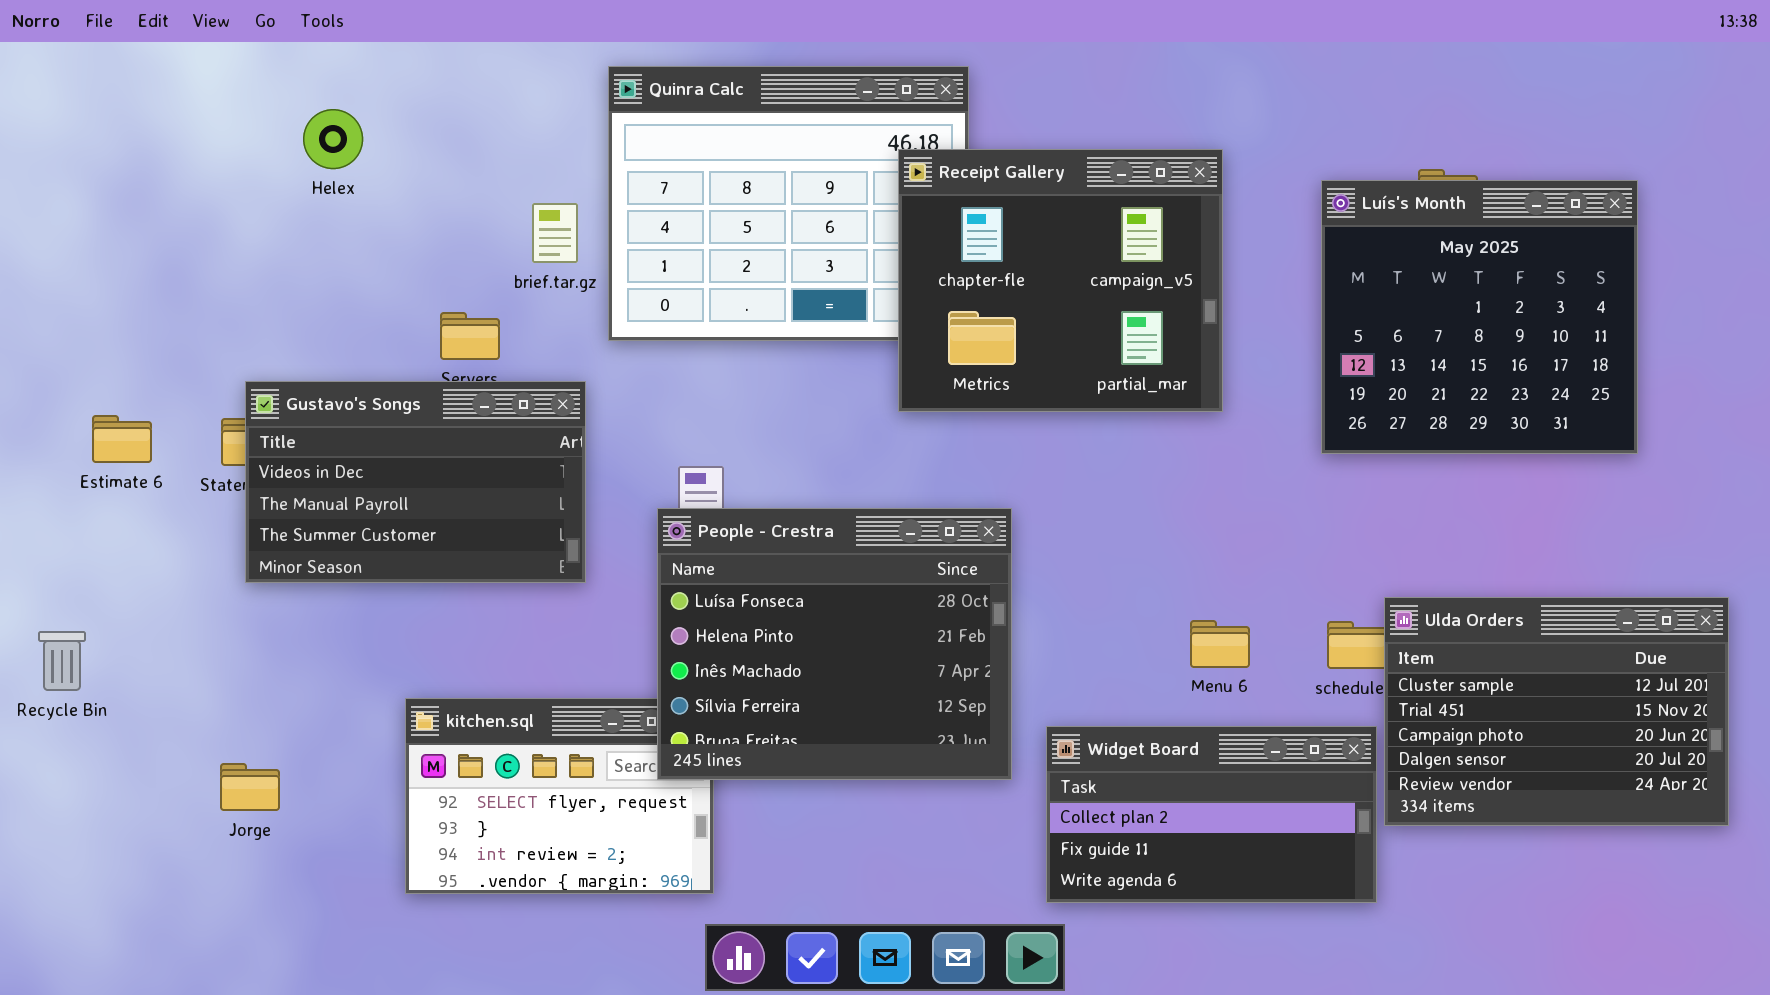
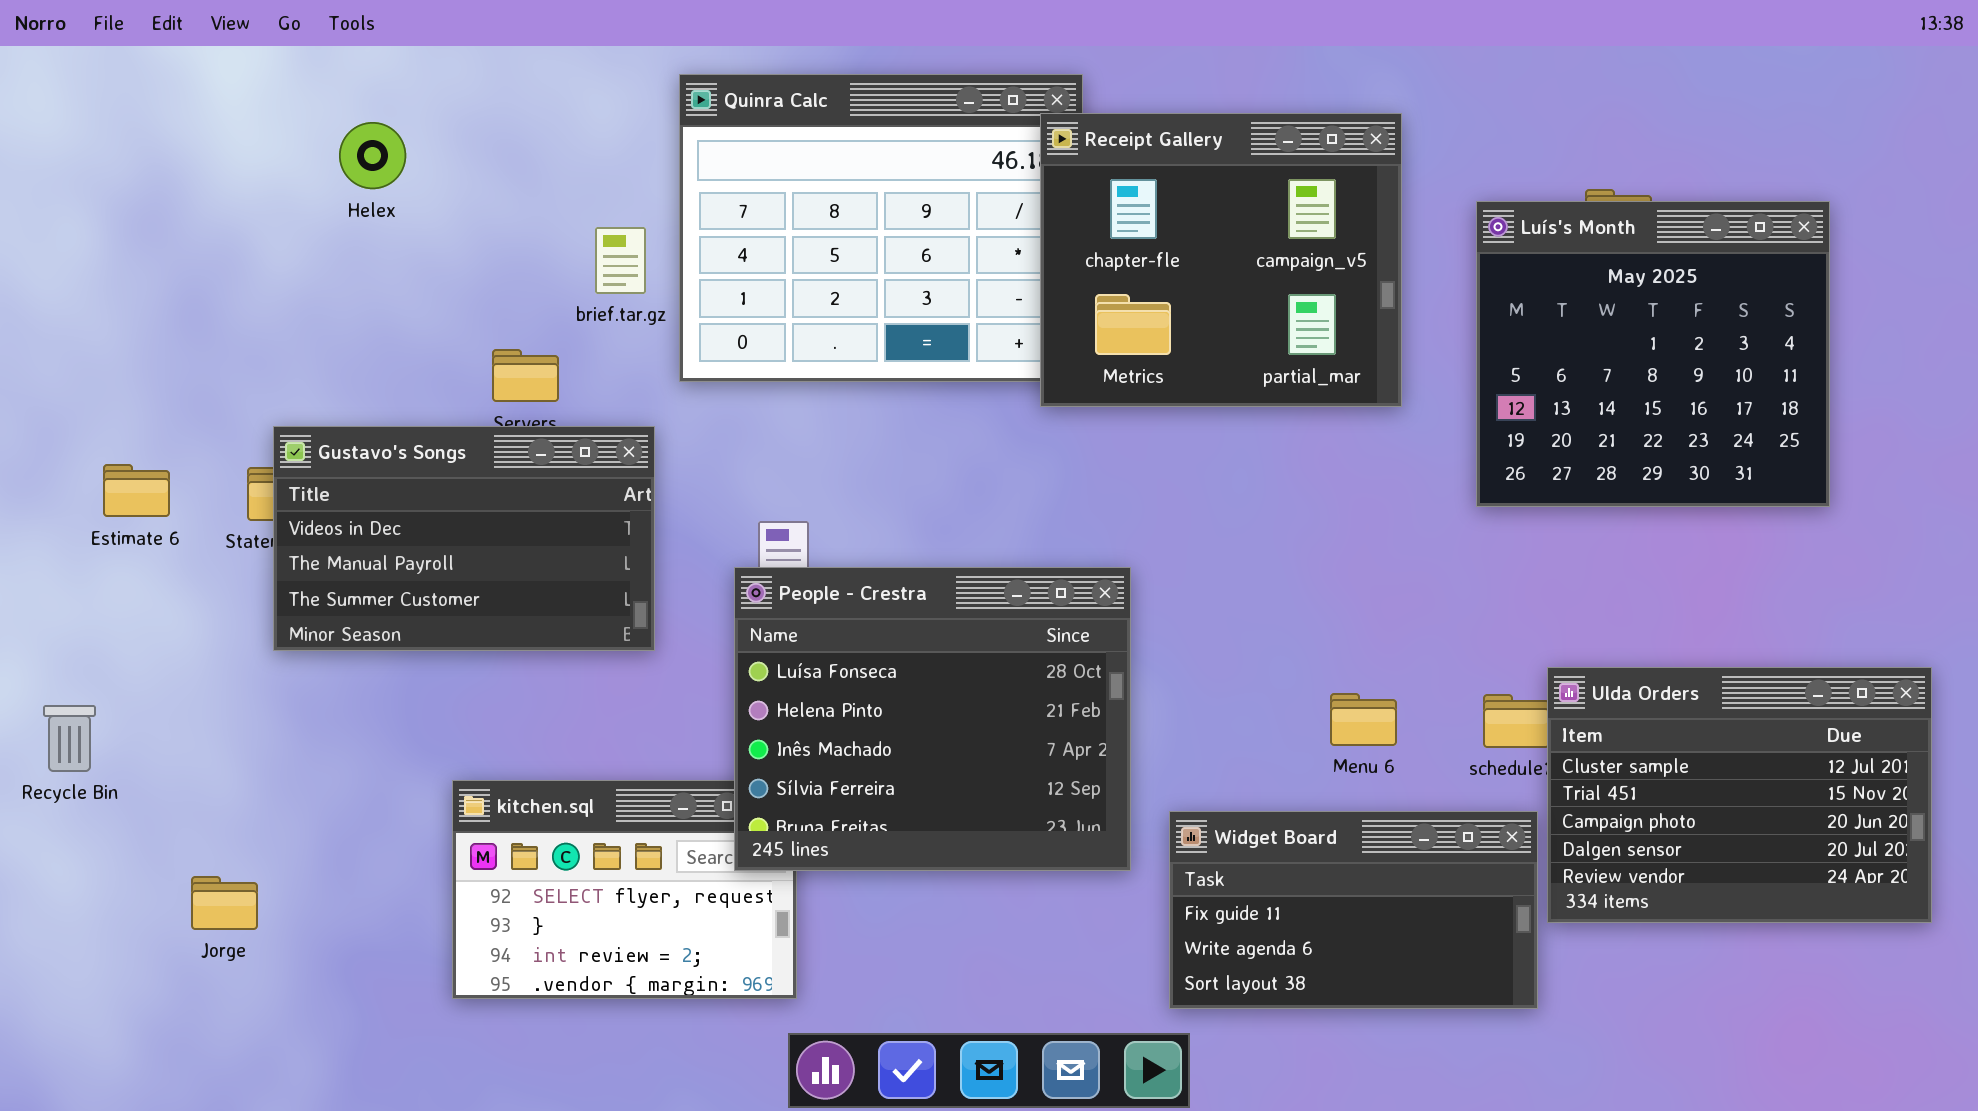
Receipt Gallery: [898,149,1223,412] -> [1040,113,1402,407], moved
Widget Board: [1046,726,1377,903] -> [1169,811,1538,1009], scrolled down 1 row
Jorge: [220,763,280,811] -> [191,876,258,930], moved

